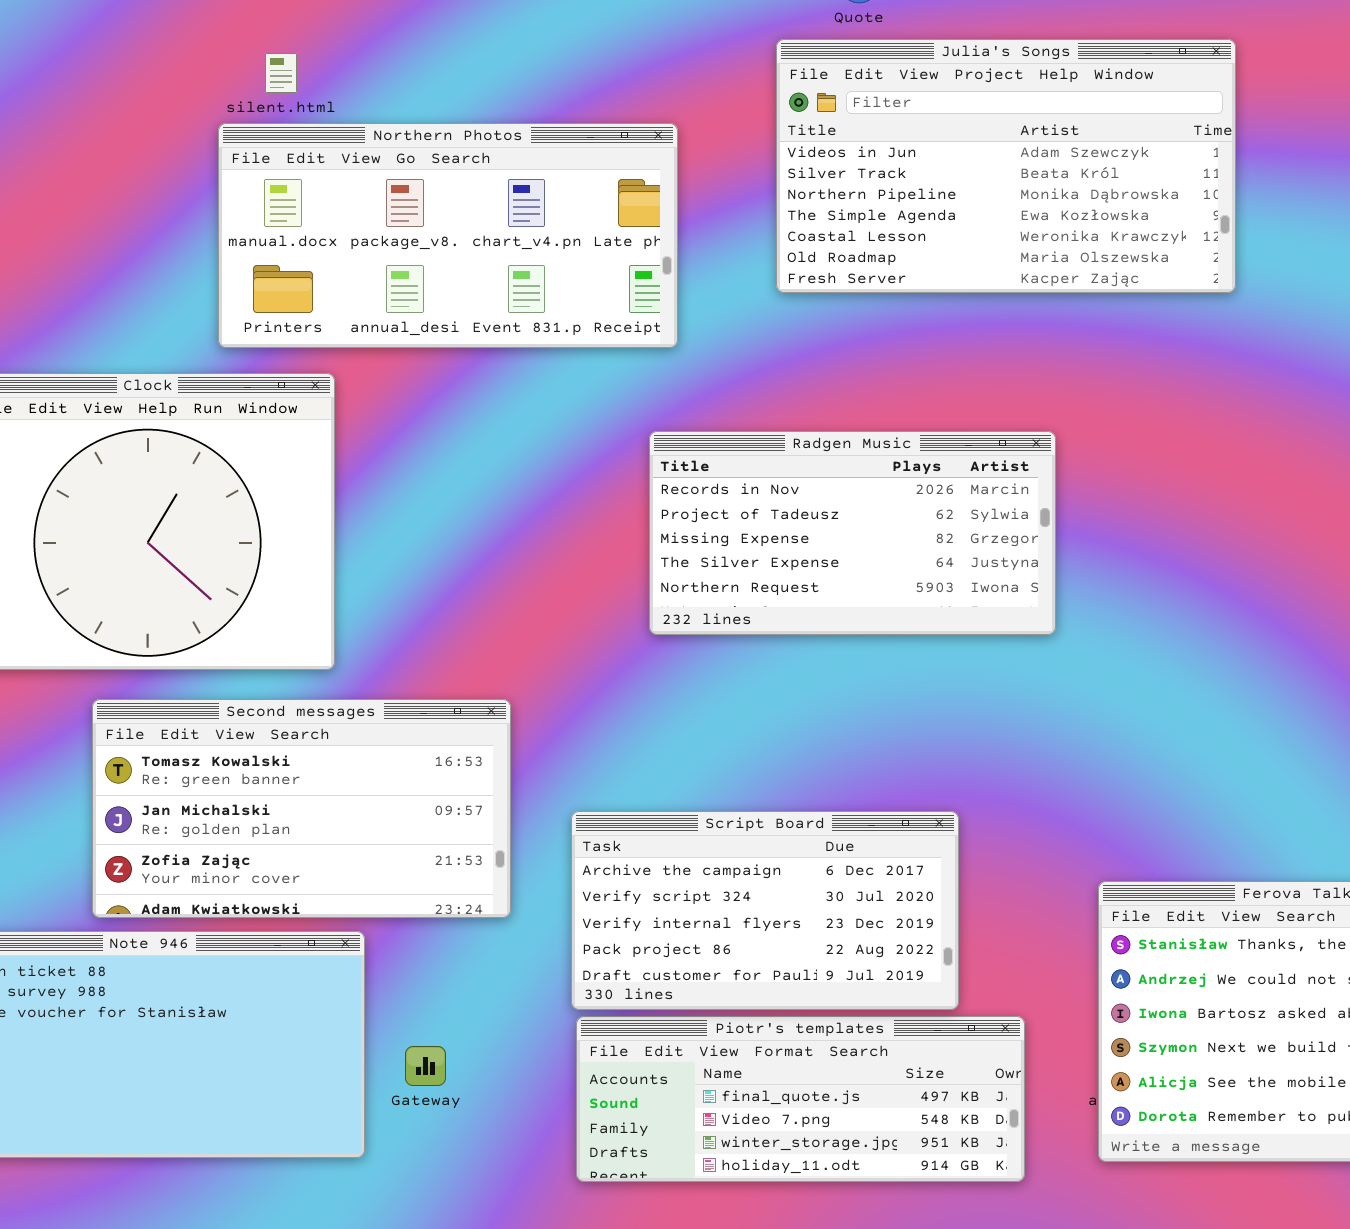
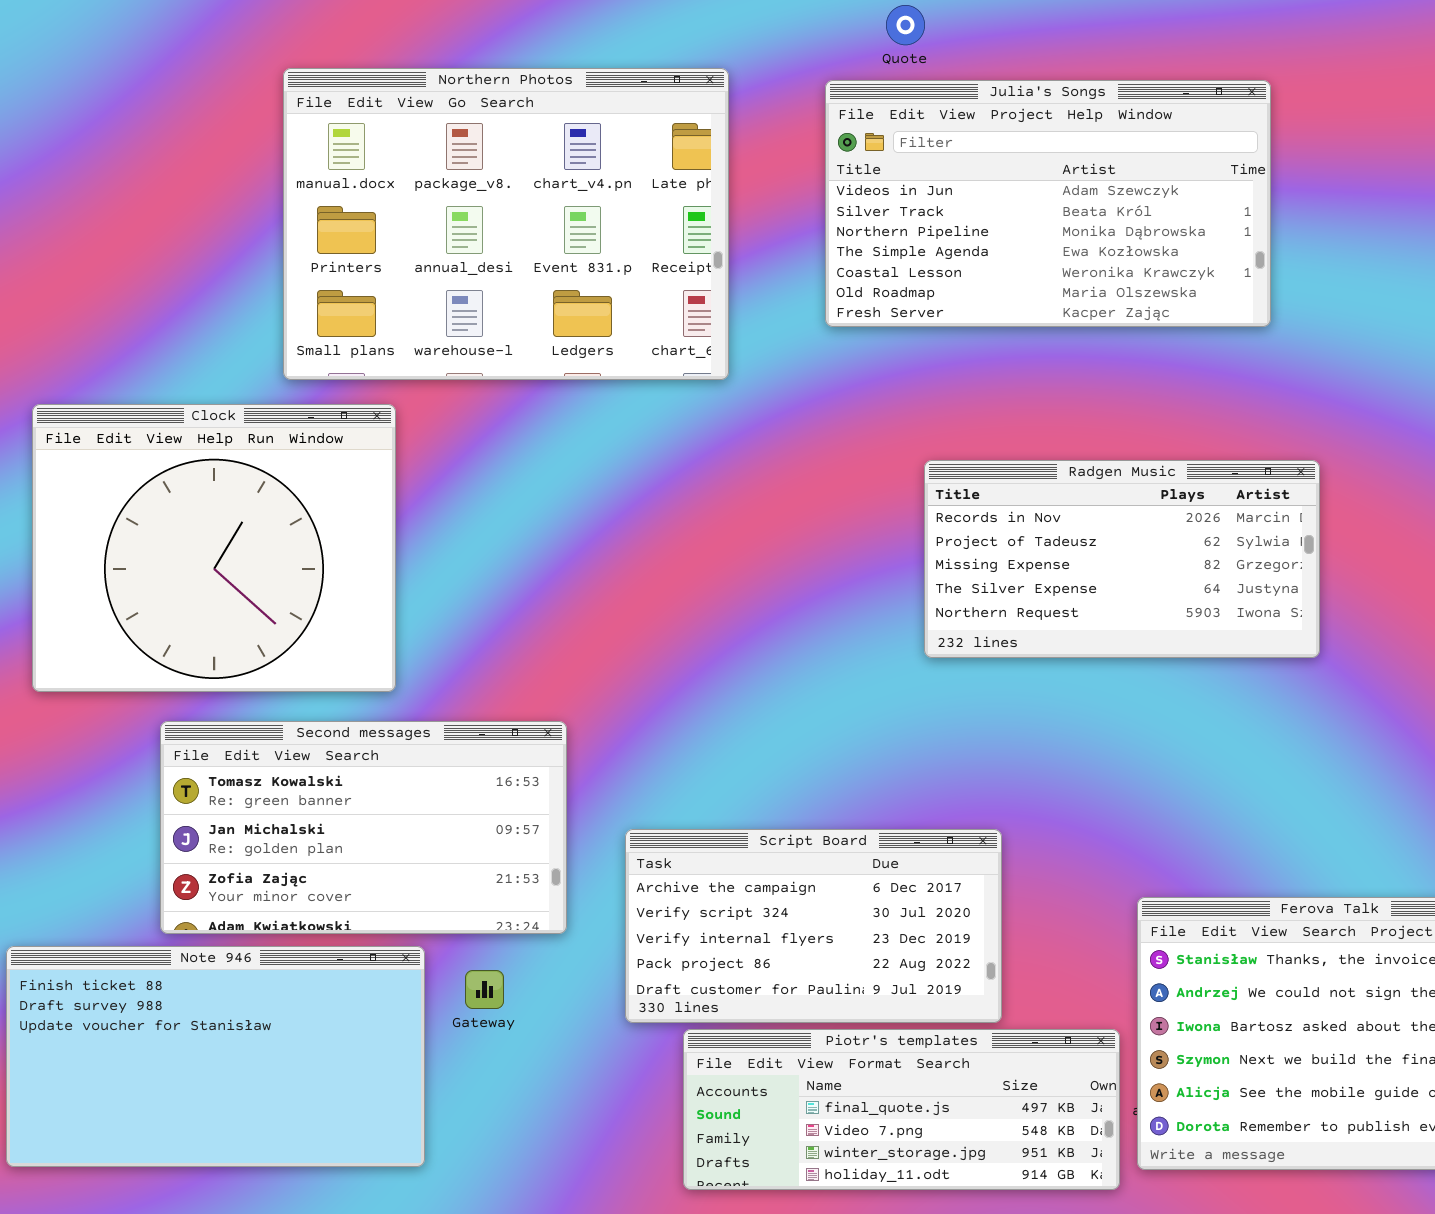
Northern Photos: [218,123,678,348] -> [283,68,729,380], resized
Radgen Music: [649,431,1056,635] -> [924,460,1320,658], moved
Piotr's templates: [576,1016,1025,1182] -> [683,1029,1120,1190], moved
Gateway: [405,1046,446,1086] -> [465,970,504,1009], moved

